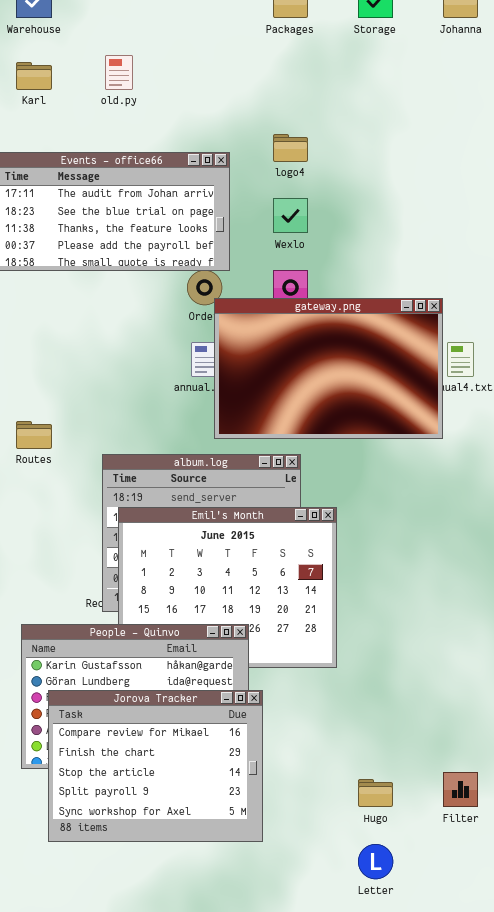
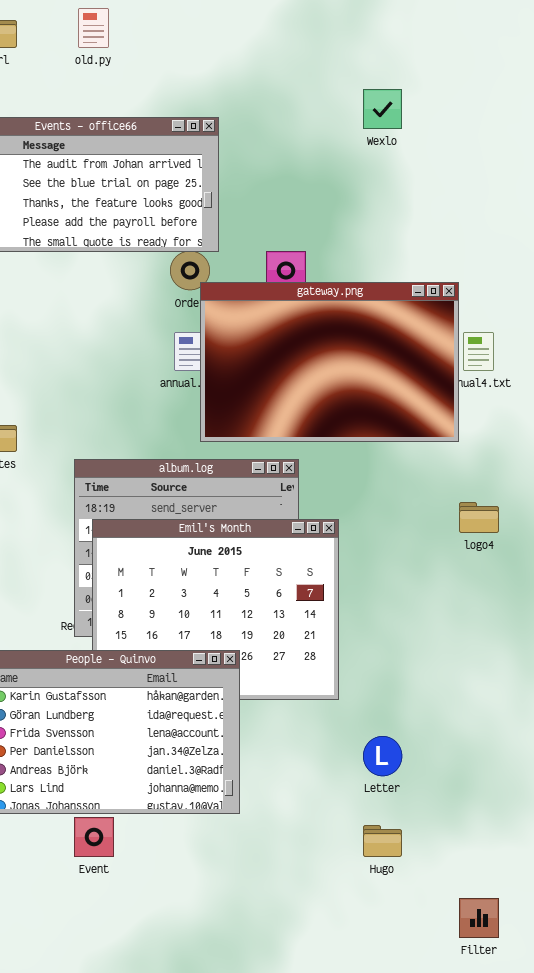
logo4: [273,134,308,162] -> [459,502,499,533], moved
Wexlo: [273,198,308,233] -> [363,89,402,129], moved
Jorova Tracker: [48,690,263,842] -> none, closed
Filter: [443,772,478,807] -> [459,898,499,938], moved
Letter: [358,844,393,879] -> [363,736,402,776], moved

